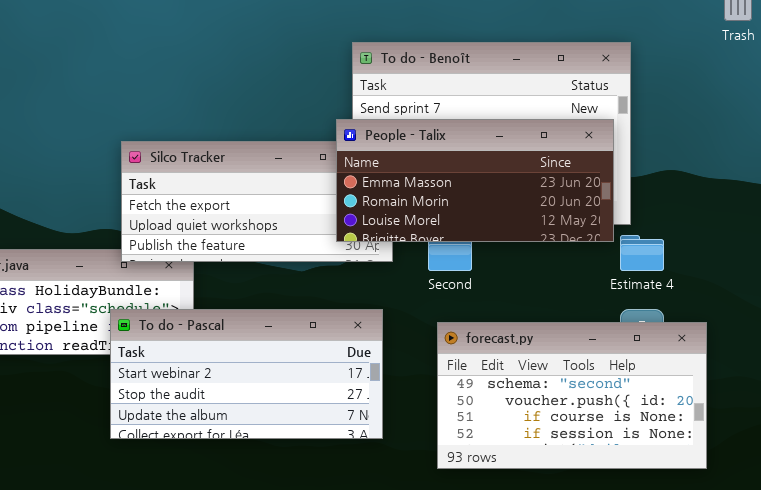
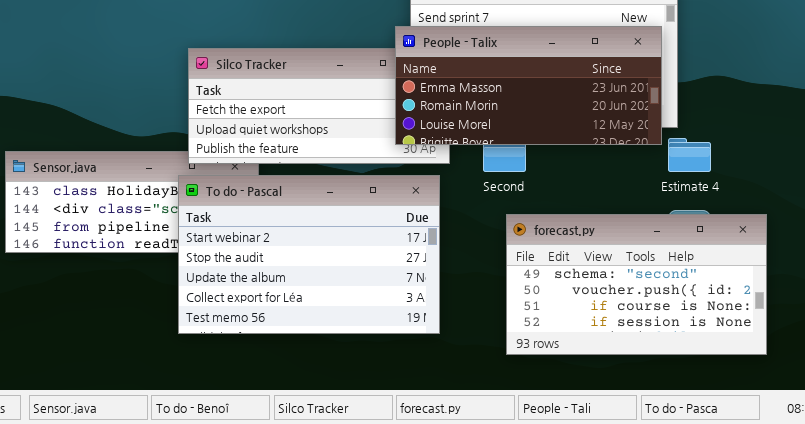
To do - Pascal: [110,309,383,439] -> [178,175,440,334], resized
forecast.py: [437,322,707,469] -> [506,214,767,355], moved

